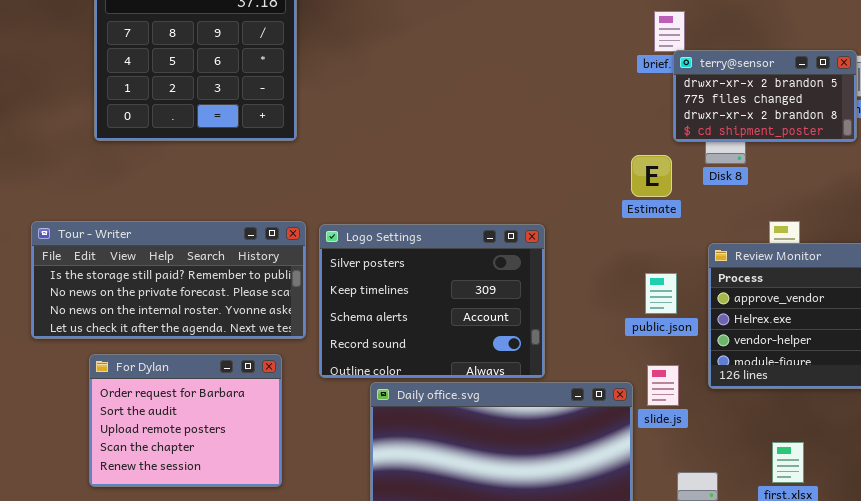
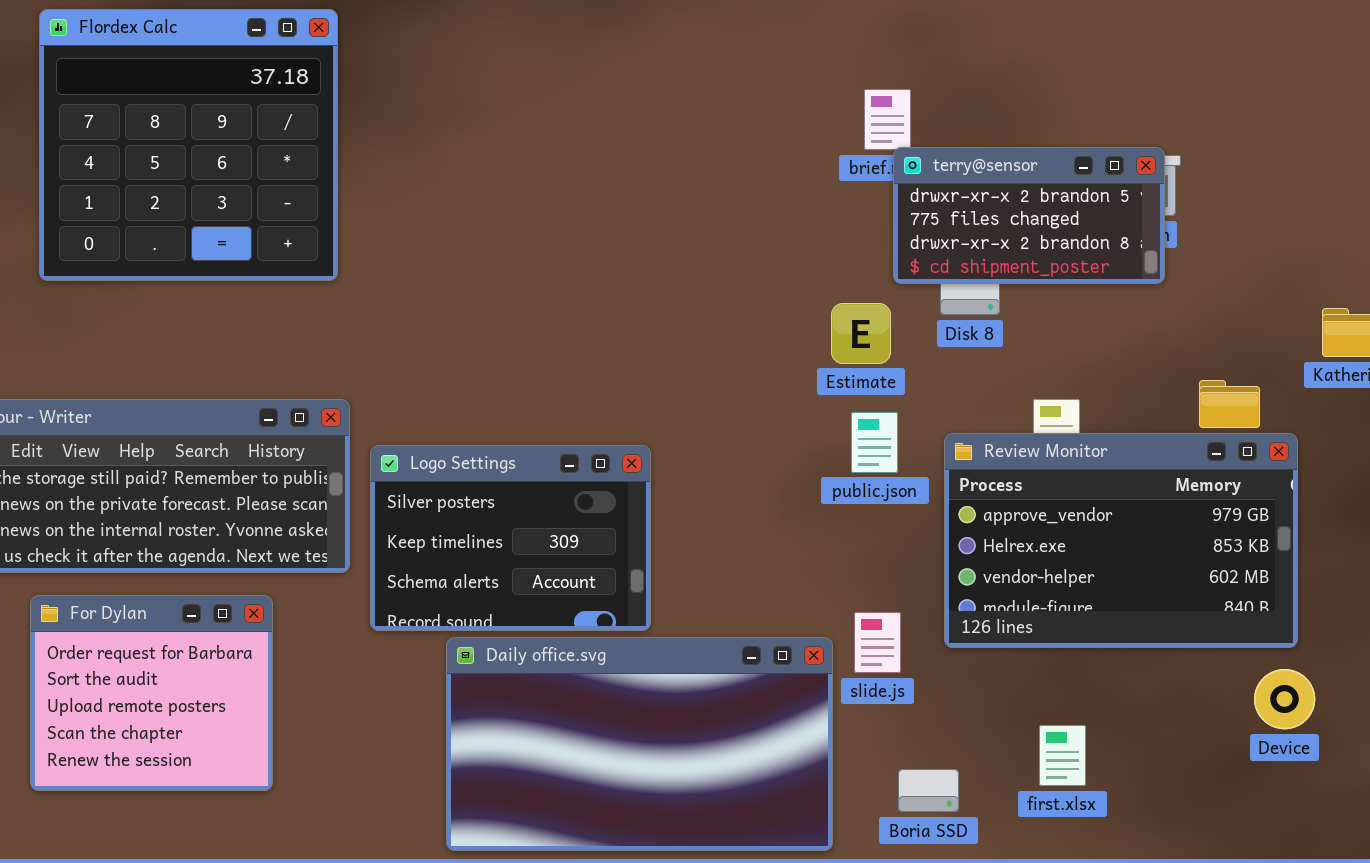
Logo Settings: [319,224,545,378] -> [370,445,651,631], resized
public.json: [645,273,677,314] -> [851,412,898,473], moved
For Dylan: [89,354,282,487] -> [30,595,273,791], resized

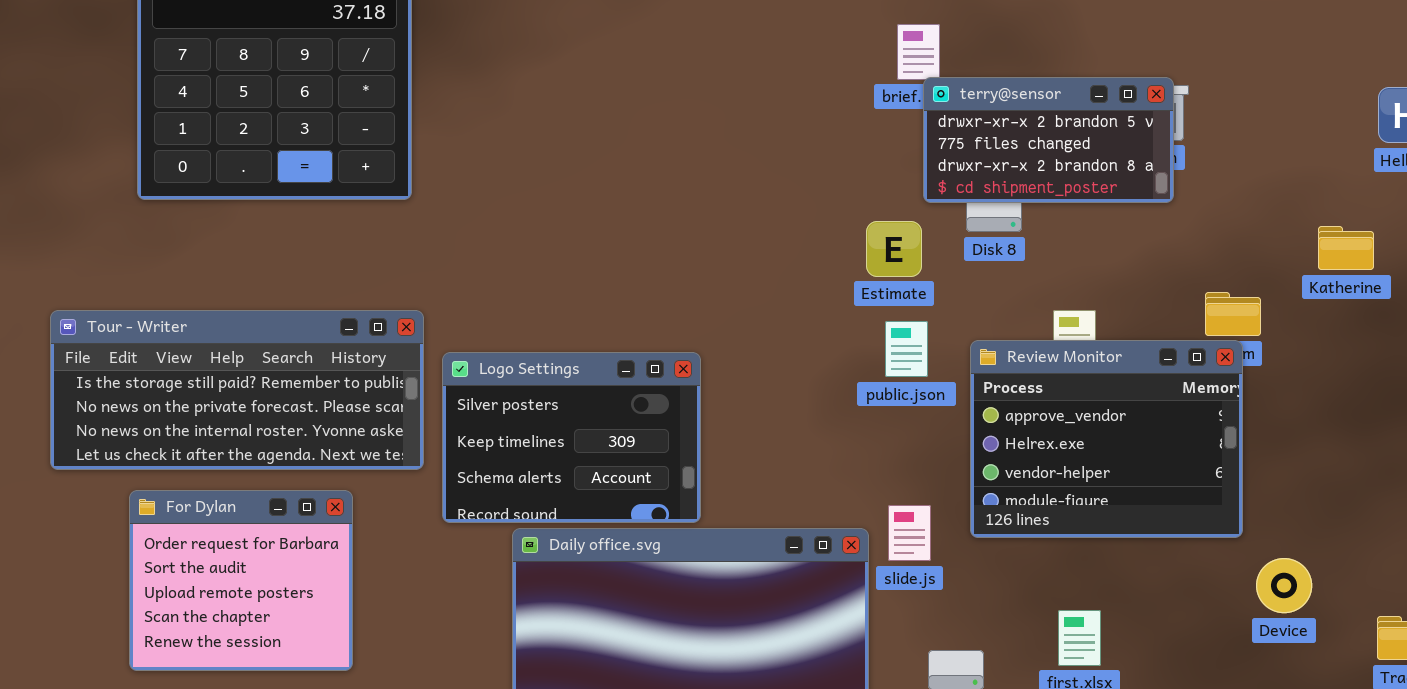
Review Monitor: [944,433,1298,648] -> [970,340,1243,538], resized

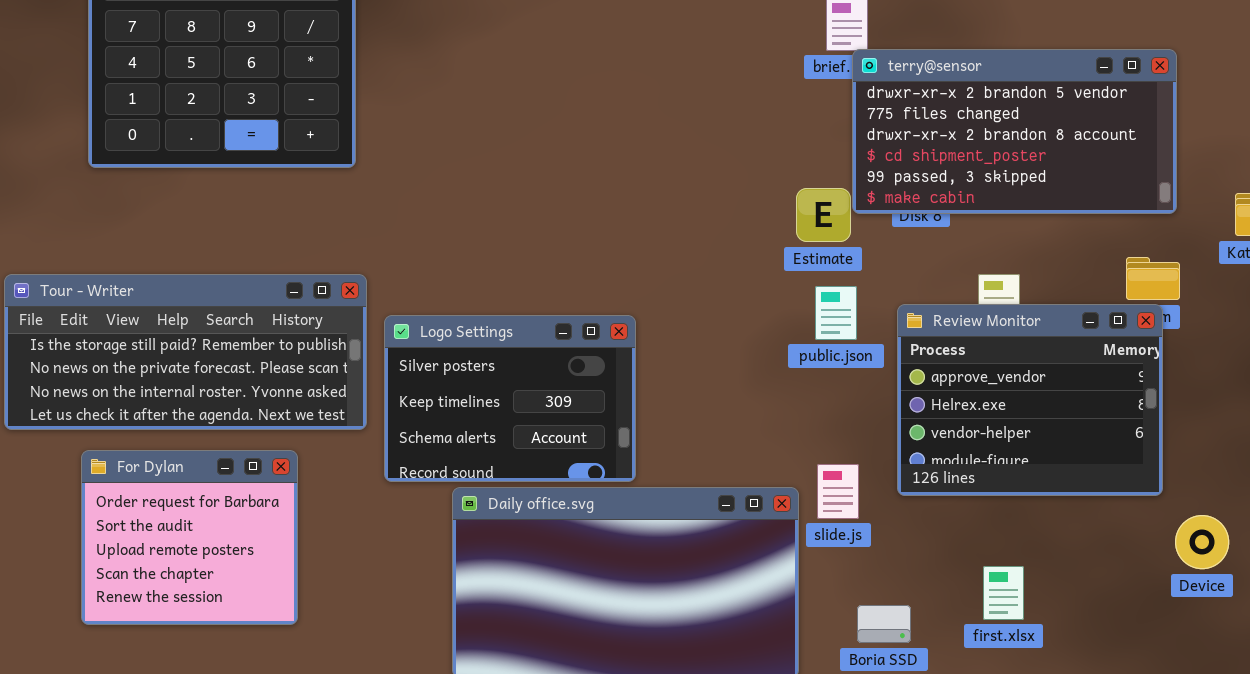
terry@sensor: [923,77,1174,203] -> [852,49,1177,214], resized

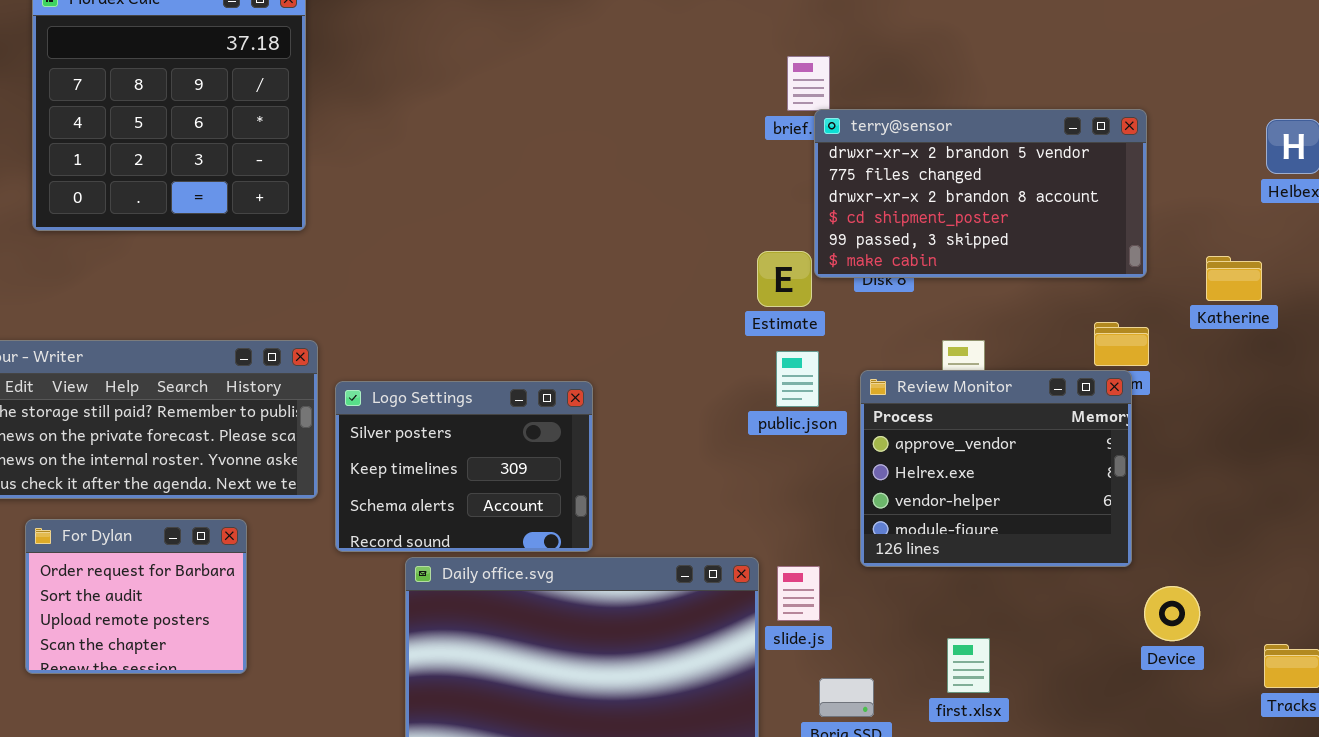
For Dylan: [81,450,298,625] -> [25,519,247,674], resized
slide.js: [817,464,859,519] -> [777,566,820,621], moved

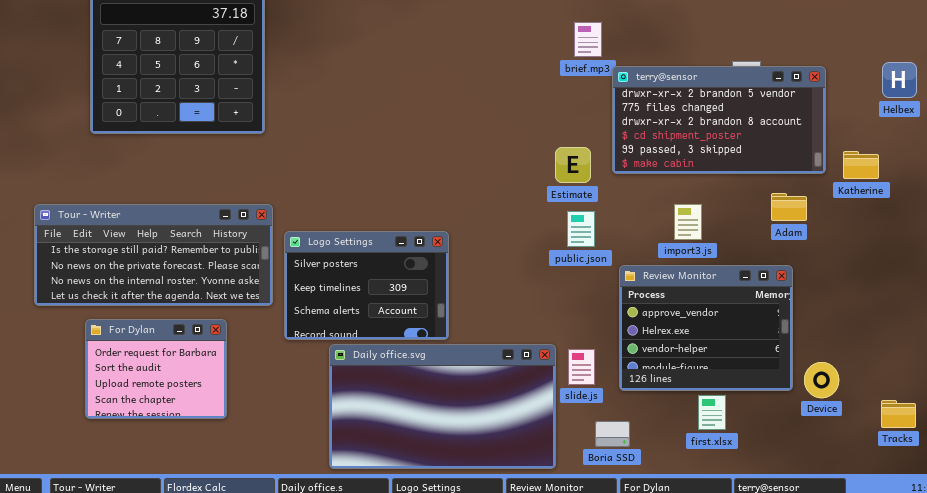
terry@sensor: [814,109,1147,278] -> [612,66,826,174], moved
Review Monitor: [860,370,1132,567] -> [619,265,793,391], moved
first.xlsx: [947,638,990,693] -> [698,395,726,430], moved

